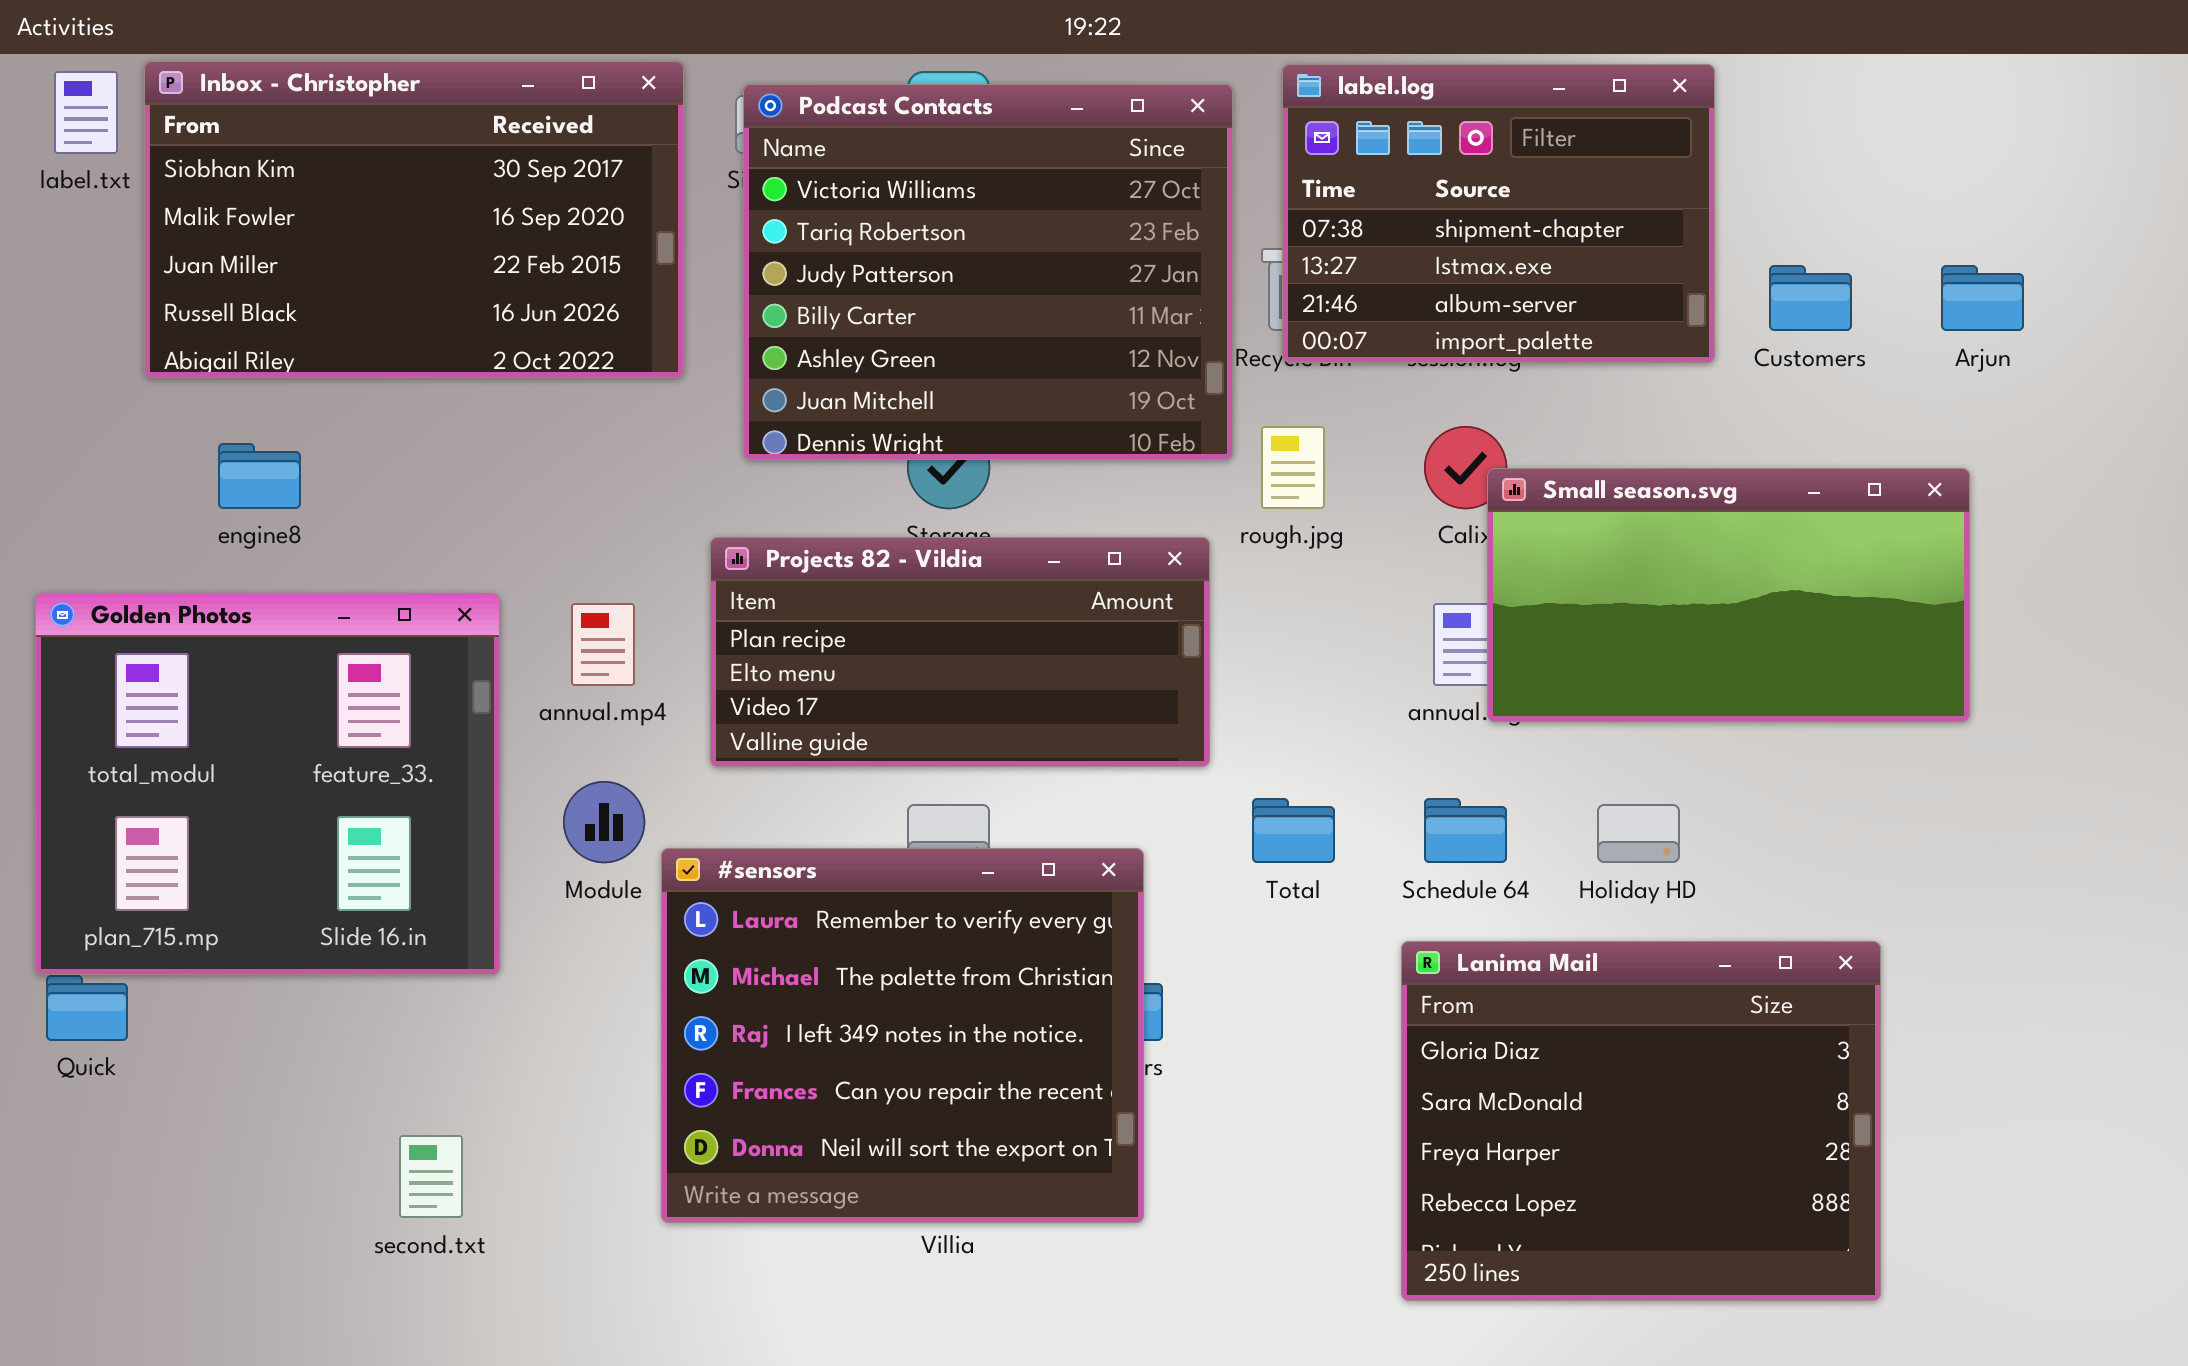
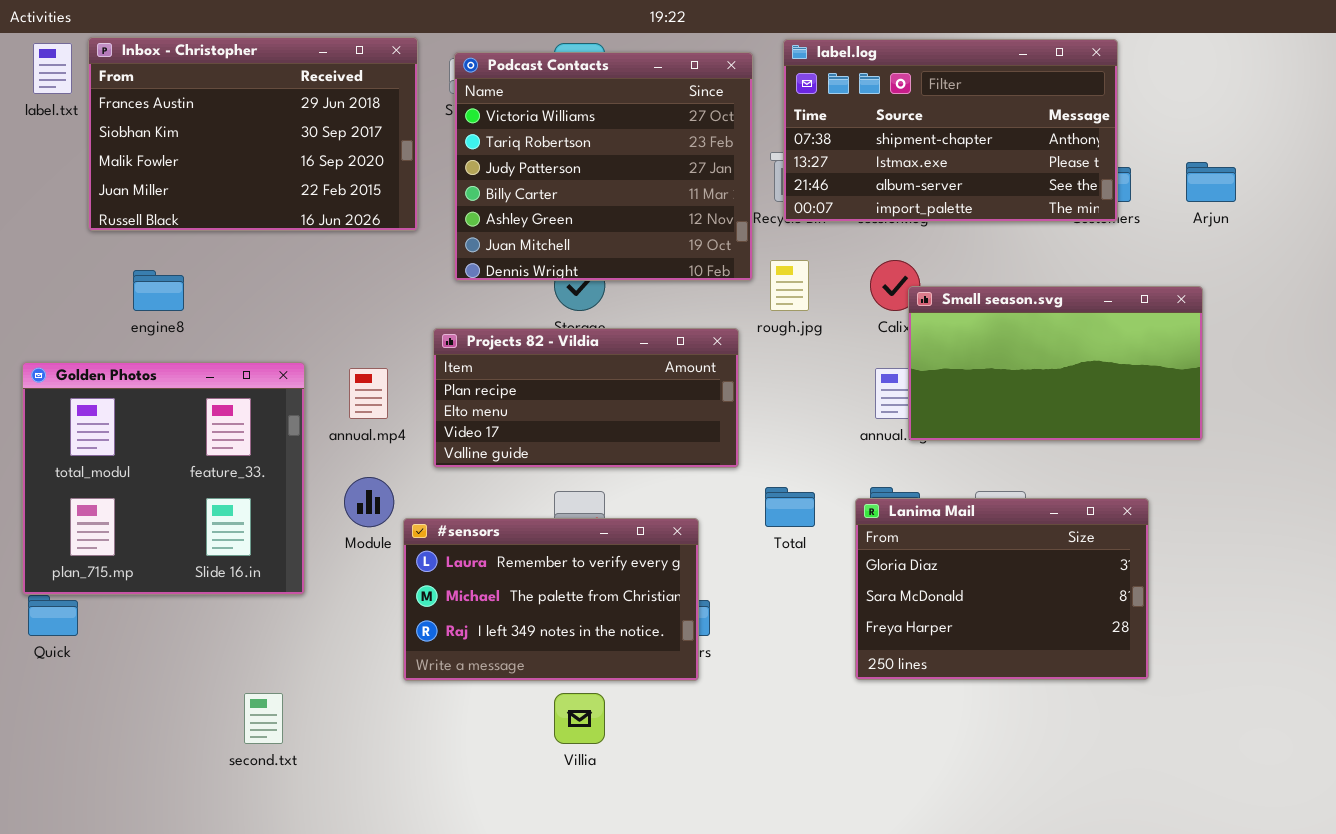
Inbox - Christopher: [144,61,684,378] -> [88,37,418,231], scrolled up 1 row
label.log: [1282,64,1715,363] -> [783,39,1118,222], resized
#sensors: [661,848,1144,1223] -> [403,518,699,681], resized
Lanima Mail: [1401,941,1881,1301] -> [855,498,1149,680], moved, resized

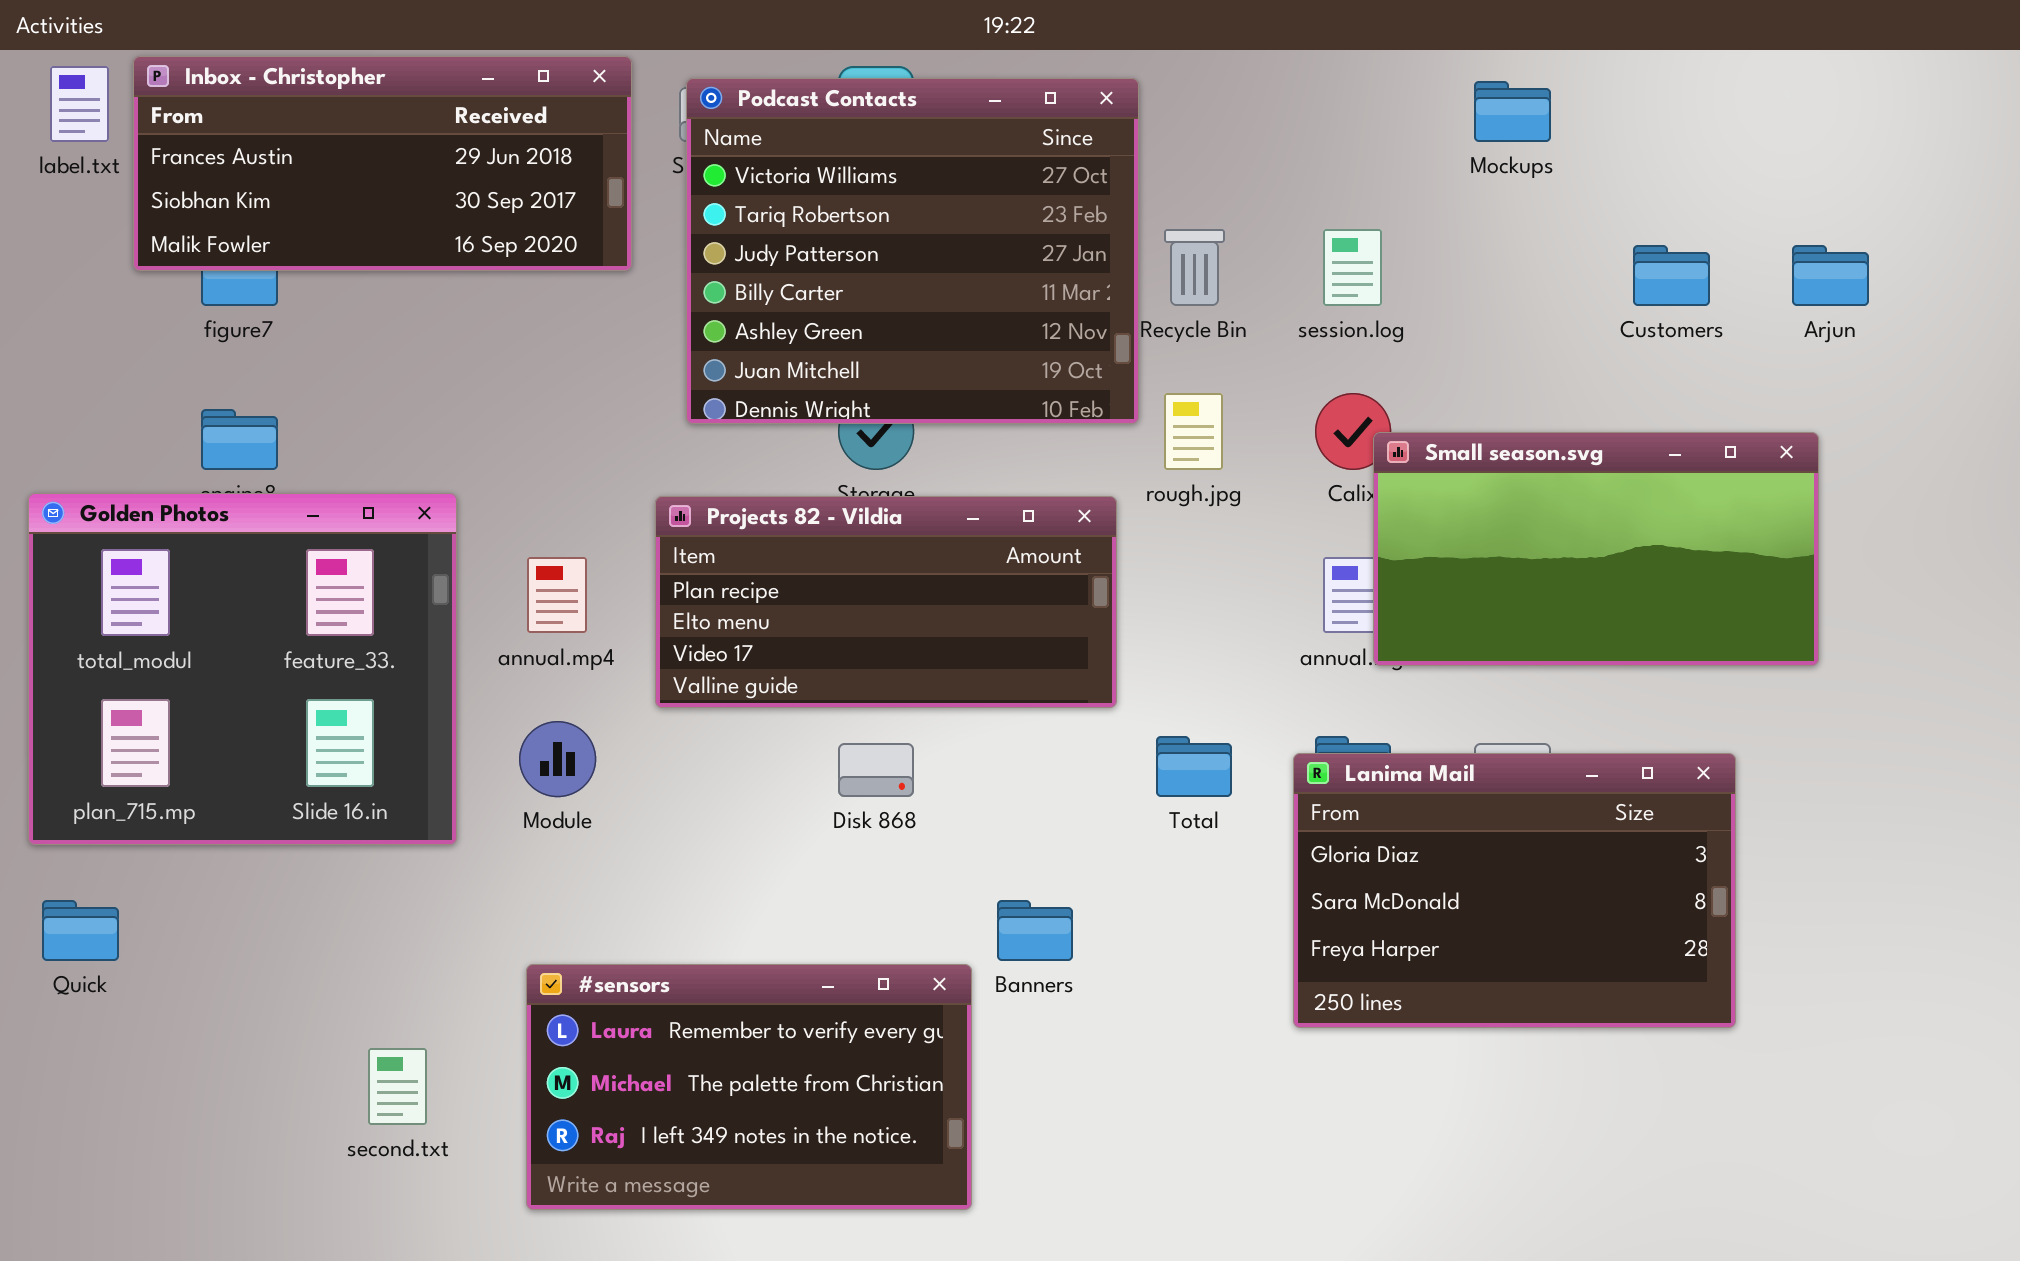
Inbox - Christopher: [88,37,418,231] -> [133,56,632,271], resized
label.log: [783,39,1118,222] -> none, closed
Golden Photos: [22,362,305,595] -> [28,493,457,845], moved
#sensors: [403,518,699,681] -> [526,964,972,1210], moved

